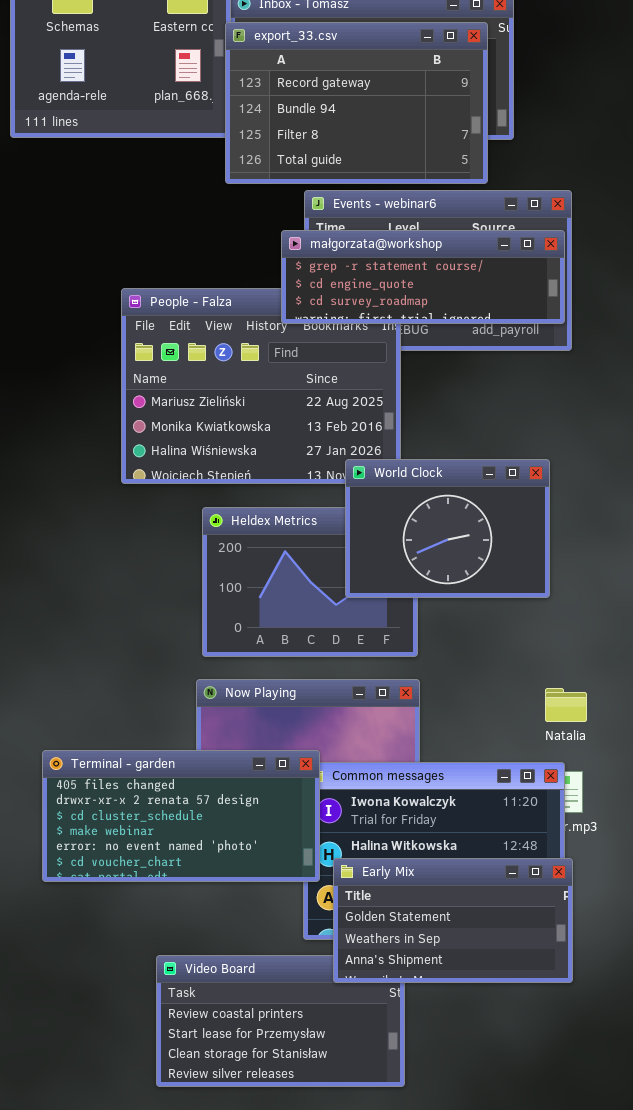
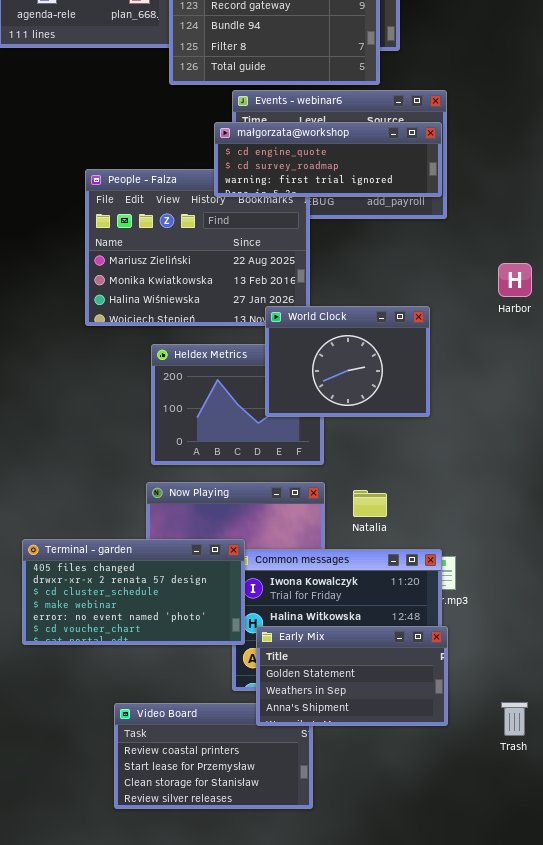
małgorzata@workshop: [281,230,565,324] -> [214,122,442,197], scrolled down 1 row
Natalia: [545,688,587,722] -> [353,490,387,517], moved

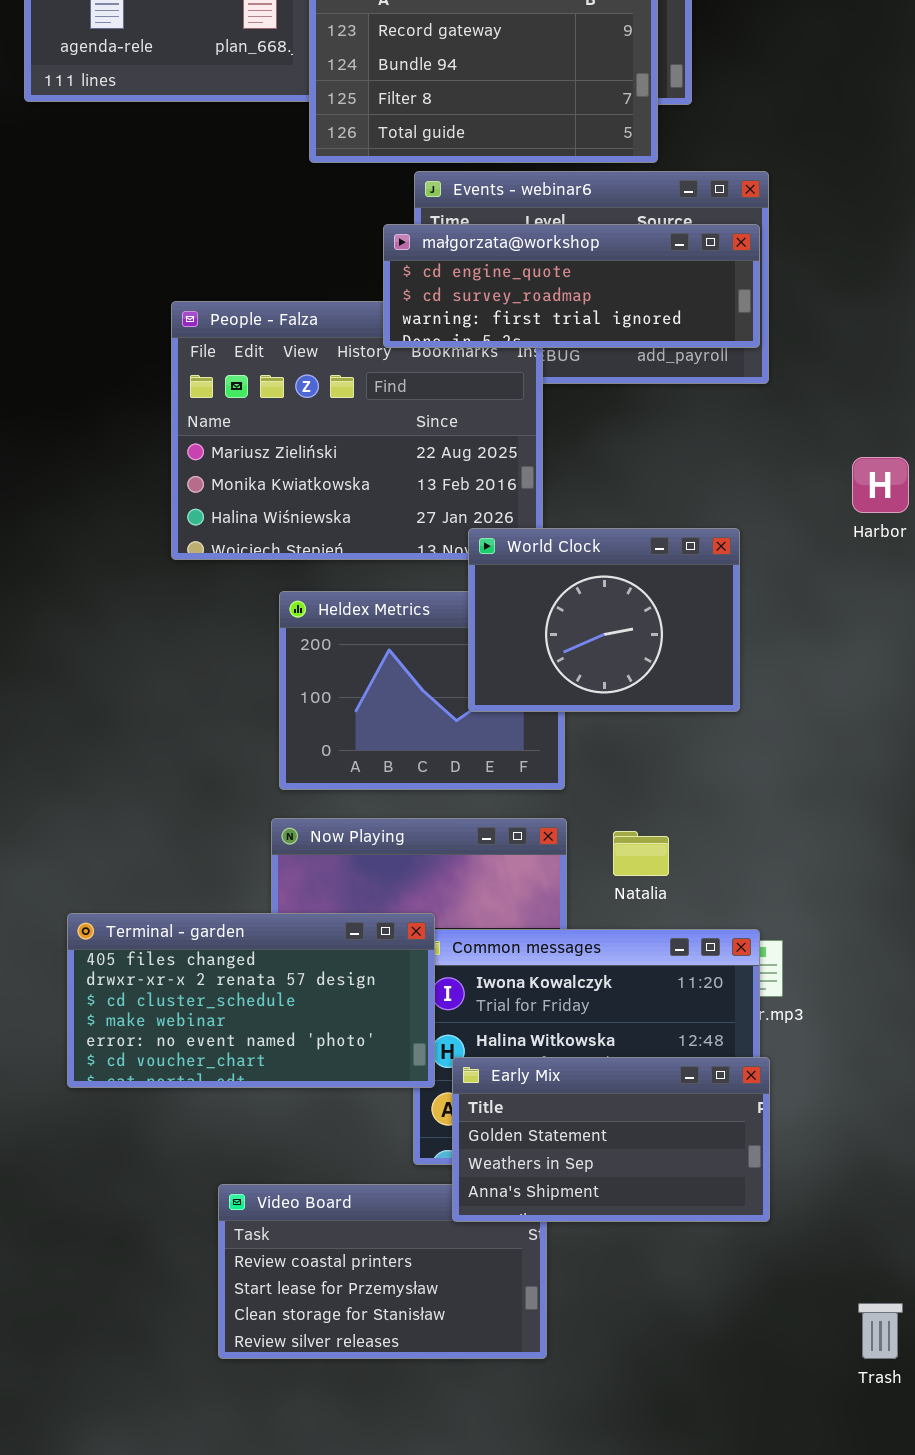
Trash: [501,702,528,736] -> [858,1303,903,1359], moved

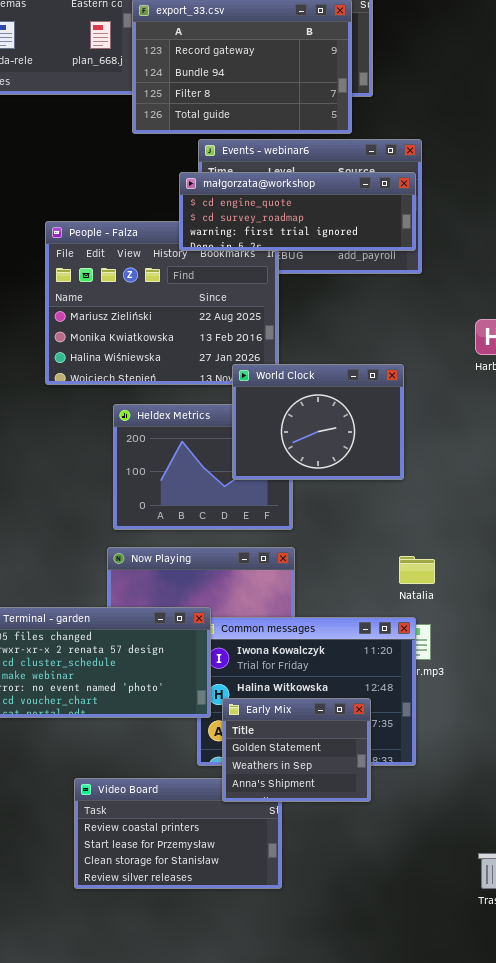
Natalia: [613,831,669,876] -> [399,556,435,584], moved
Early Mix: [452,1057,770,1222] -> [222,698,371,802], resized

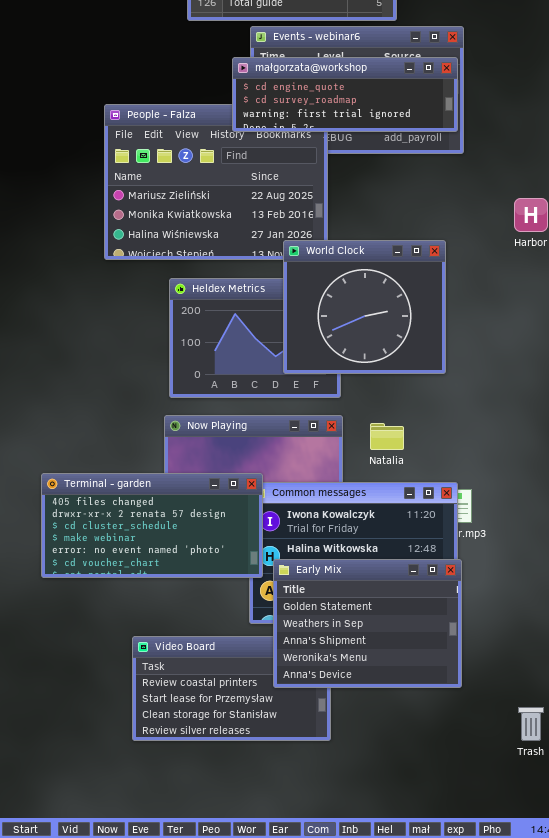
World Clock: [232,364,404,480] -> [283,240,446,374], resized
Natalia: [399,556,435,584] -> [370,423,404,450], moved
Early Mix: [222,698,371,802] -> [273,559,462,688], resized

